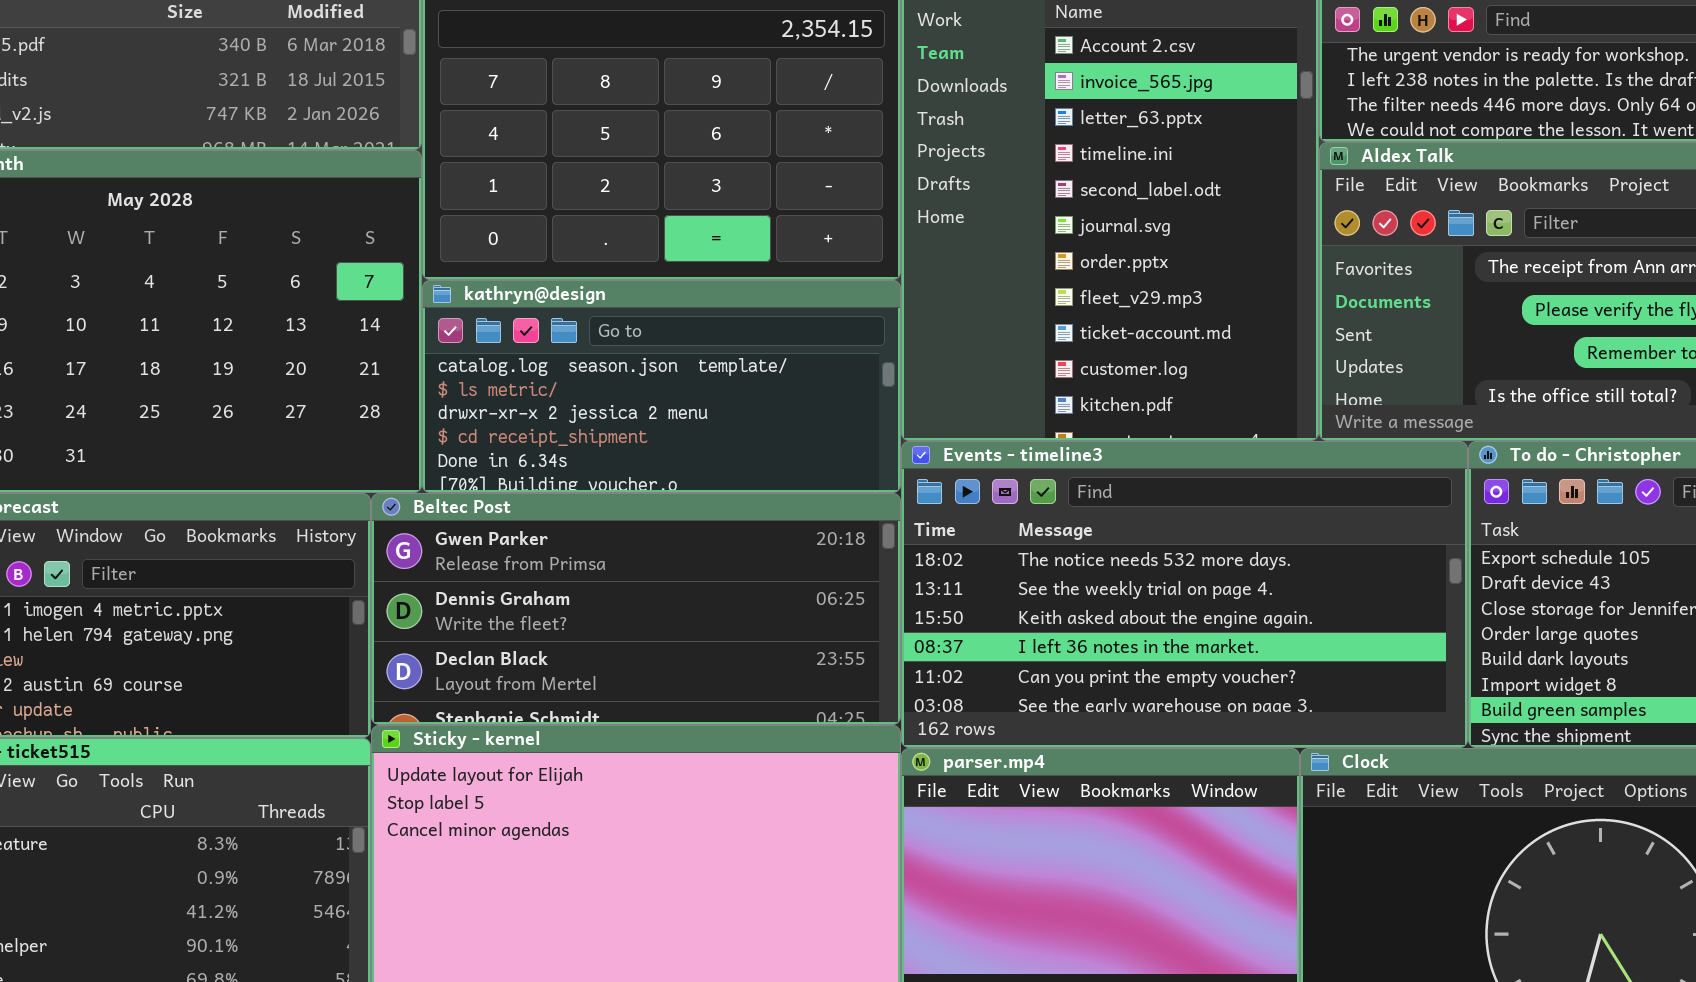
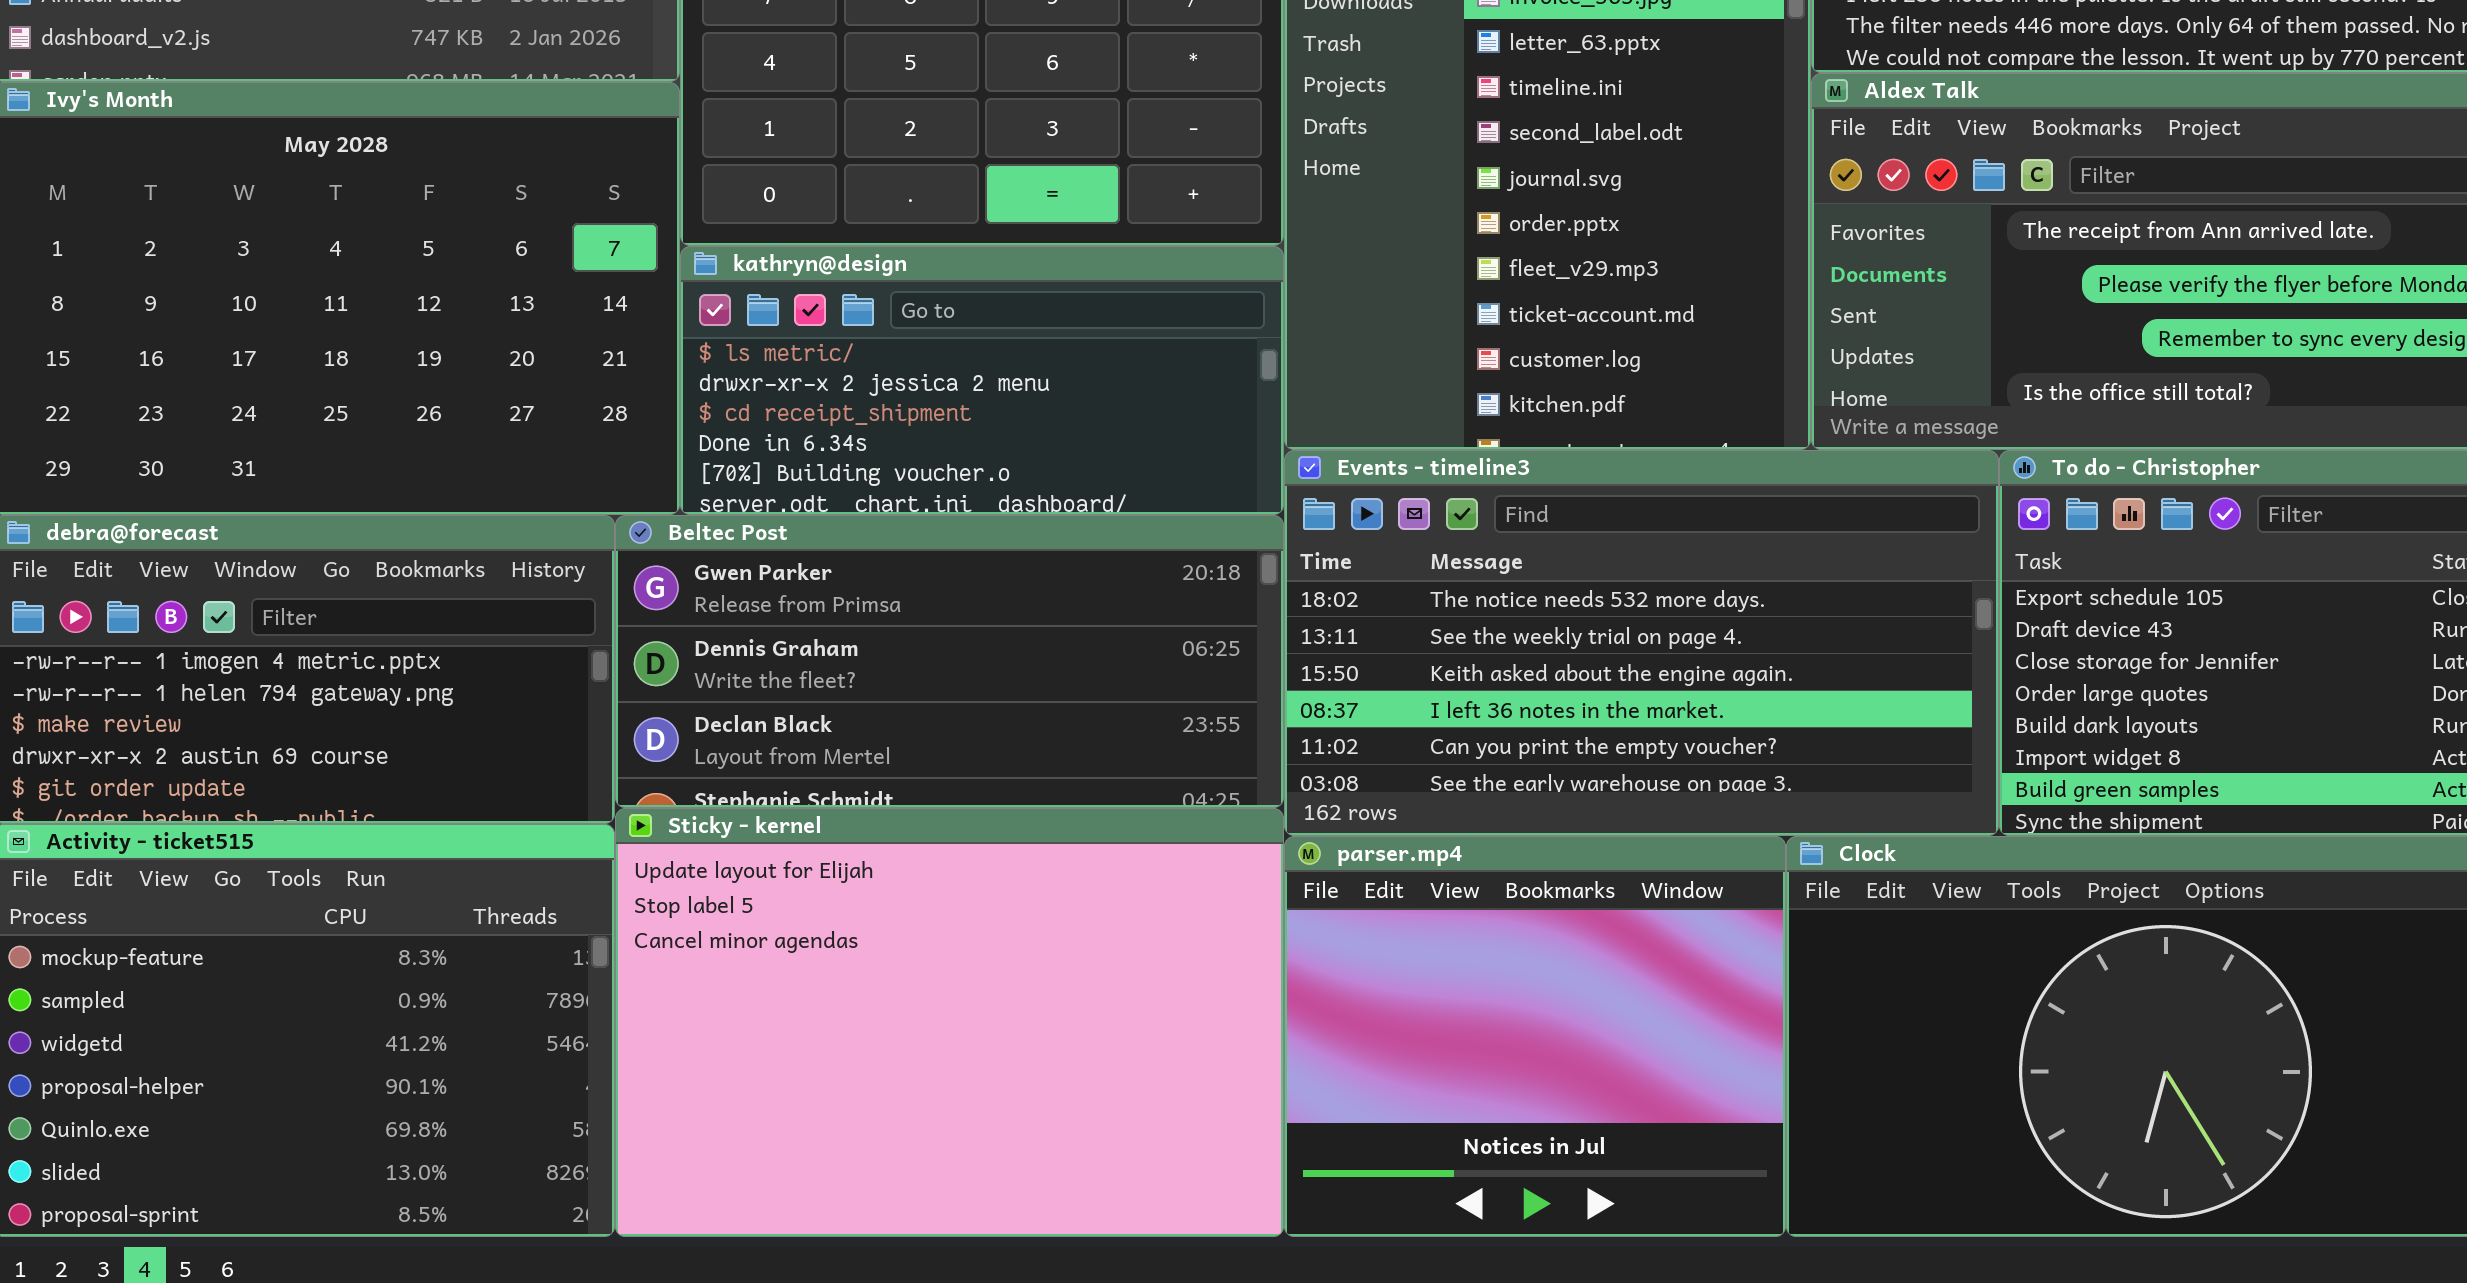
kathryn@design: [422,280,901,493] -> [680,246,1284,515], scrolled down 1 row

